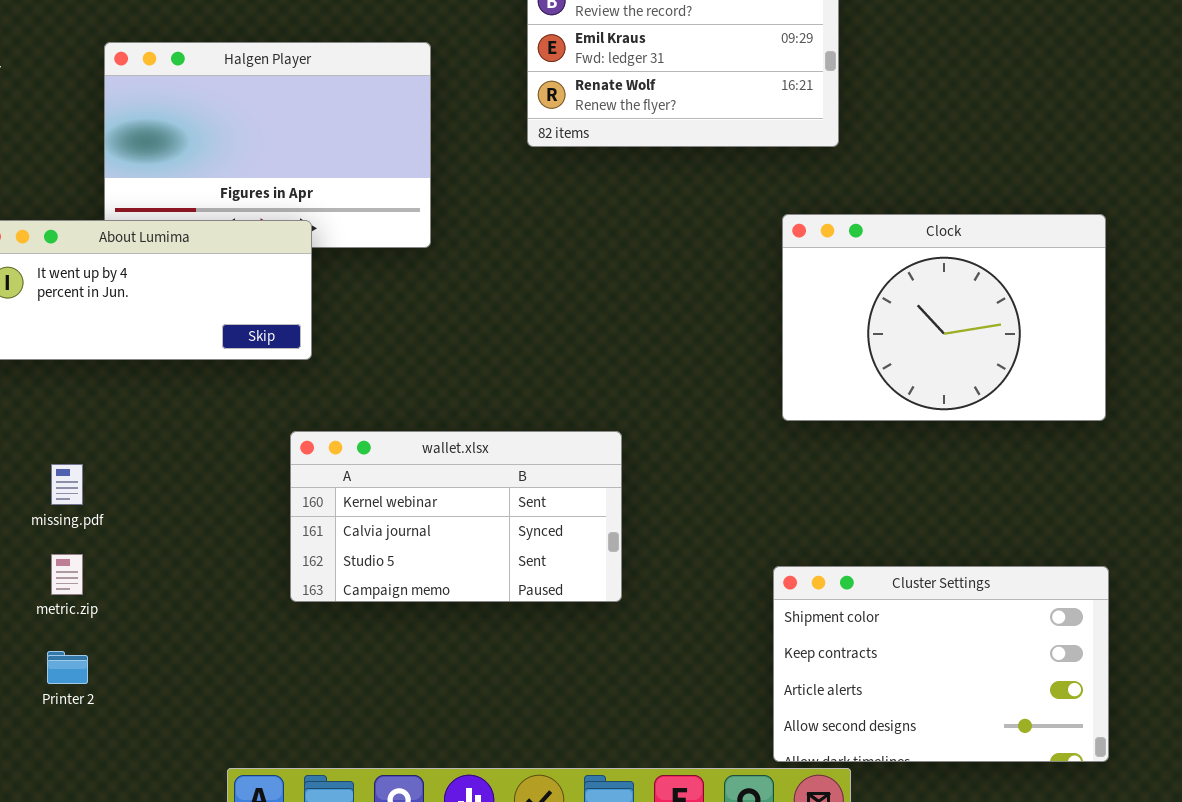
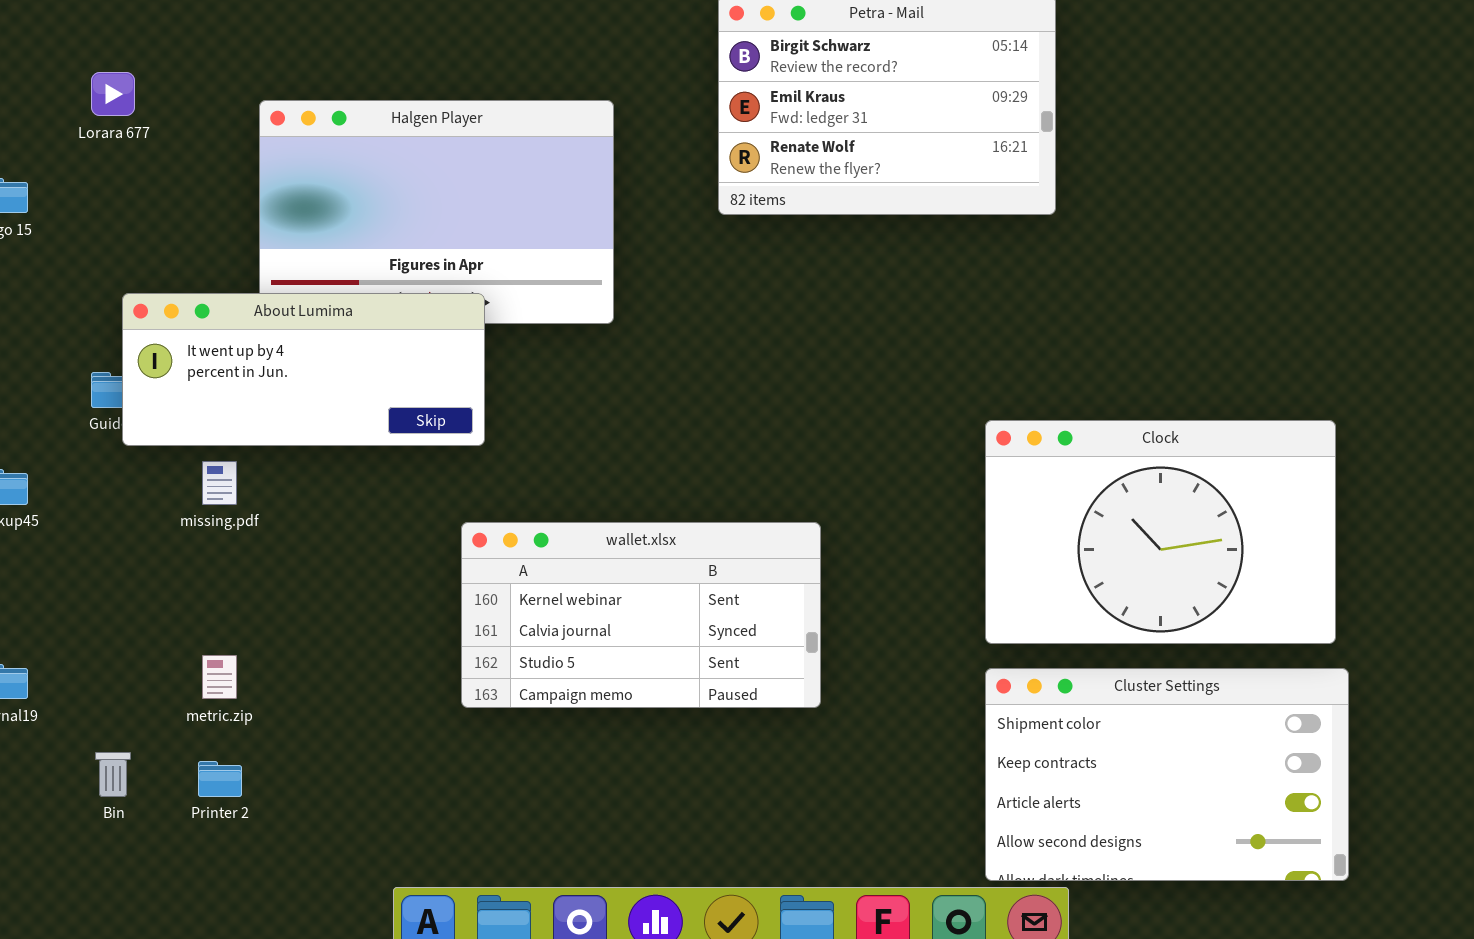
Clock: [782,214,1106,421] -> [985,420,1336,644], moved
missing.pdf: [51,464,83,505] -> [202,461,237,505], moved

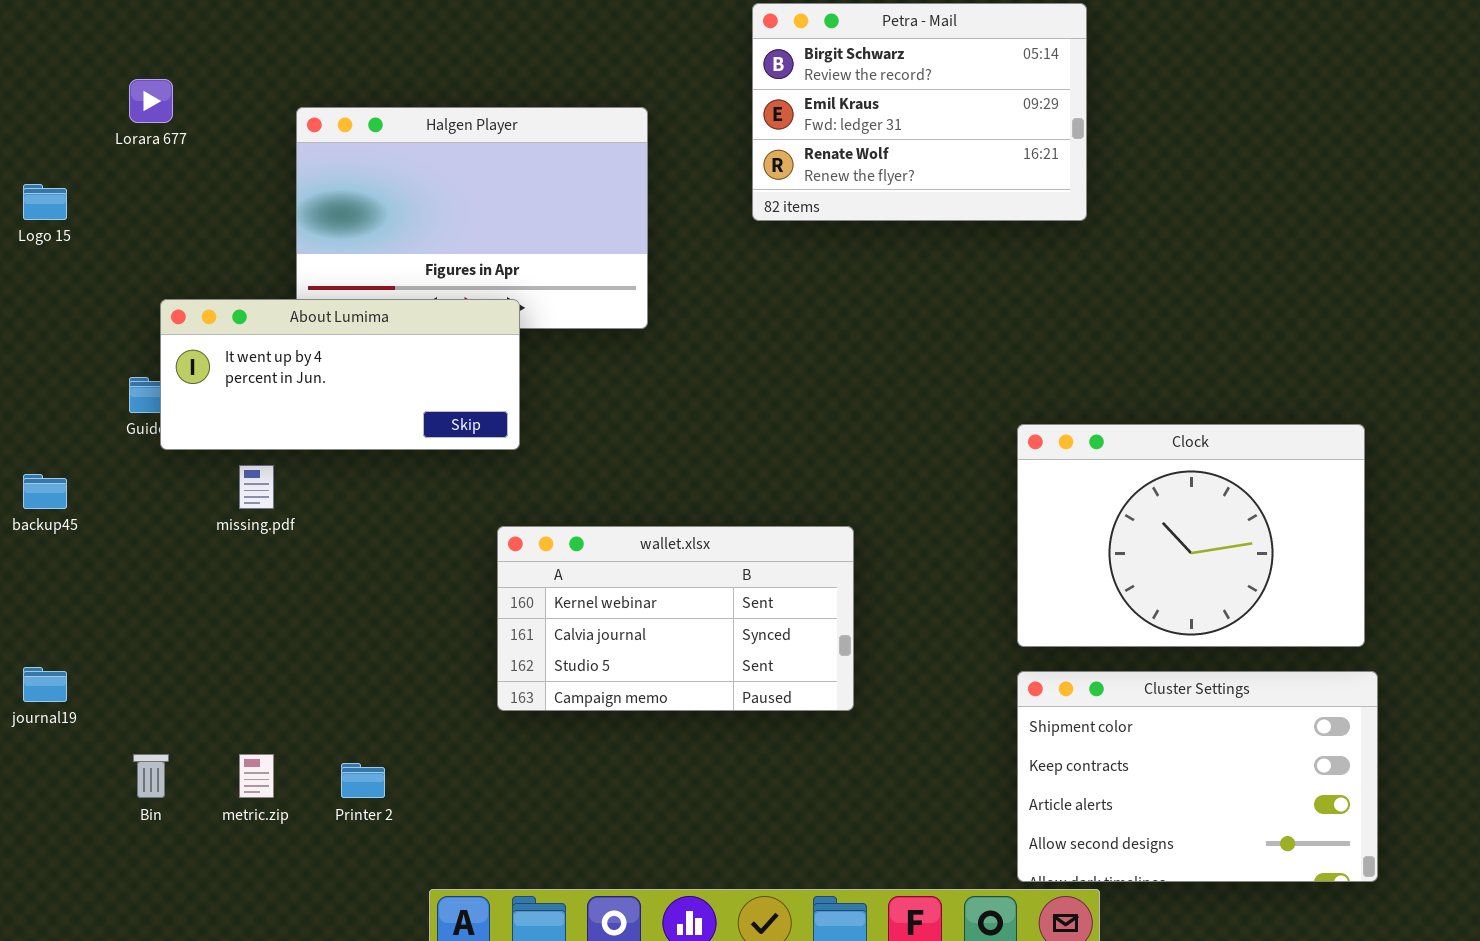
metric.zip: [202,655,237,699] -> [239,754,274,798], moved
Printer 2: [198,761,242,797] -> [341,763,385,798], moved

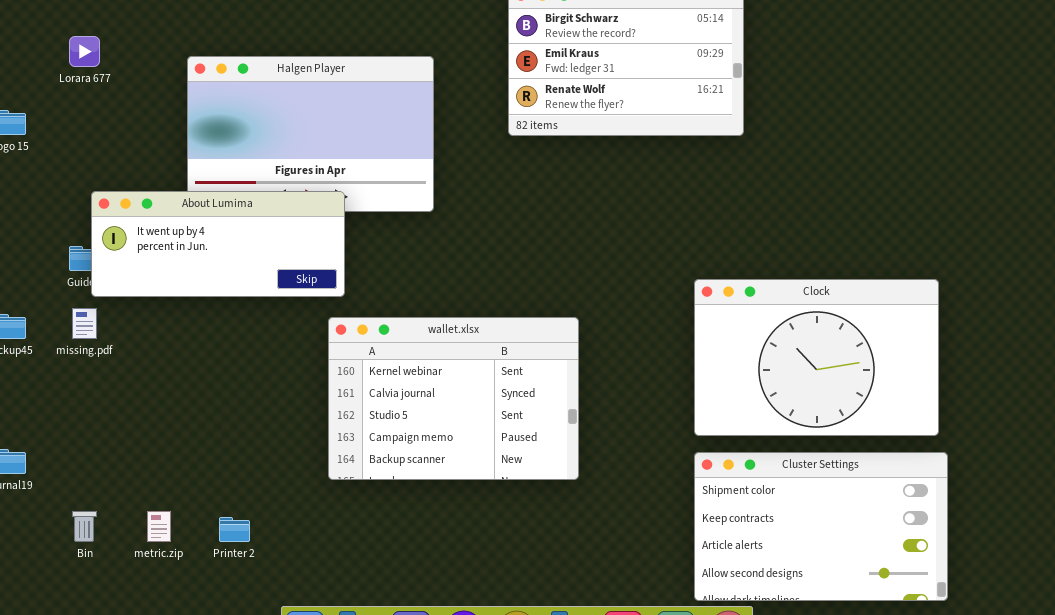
missing.pdf: [239,465,274,509] -> [72,308,97,339], moved
wallet.xlsx: [497,526,854,711] -> [328,317,579,480], resized

